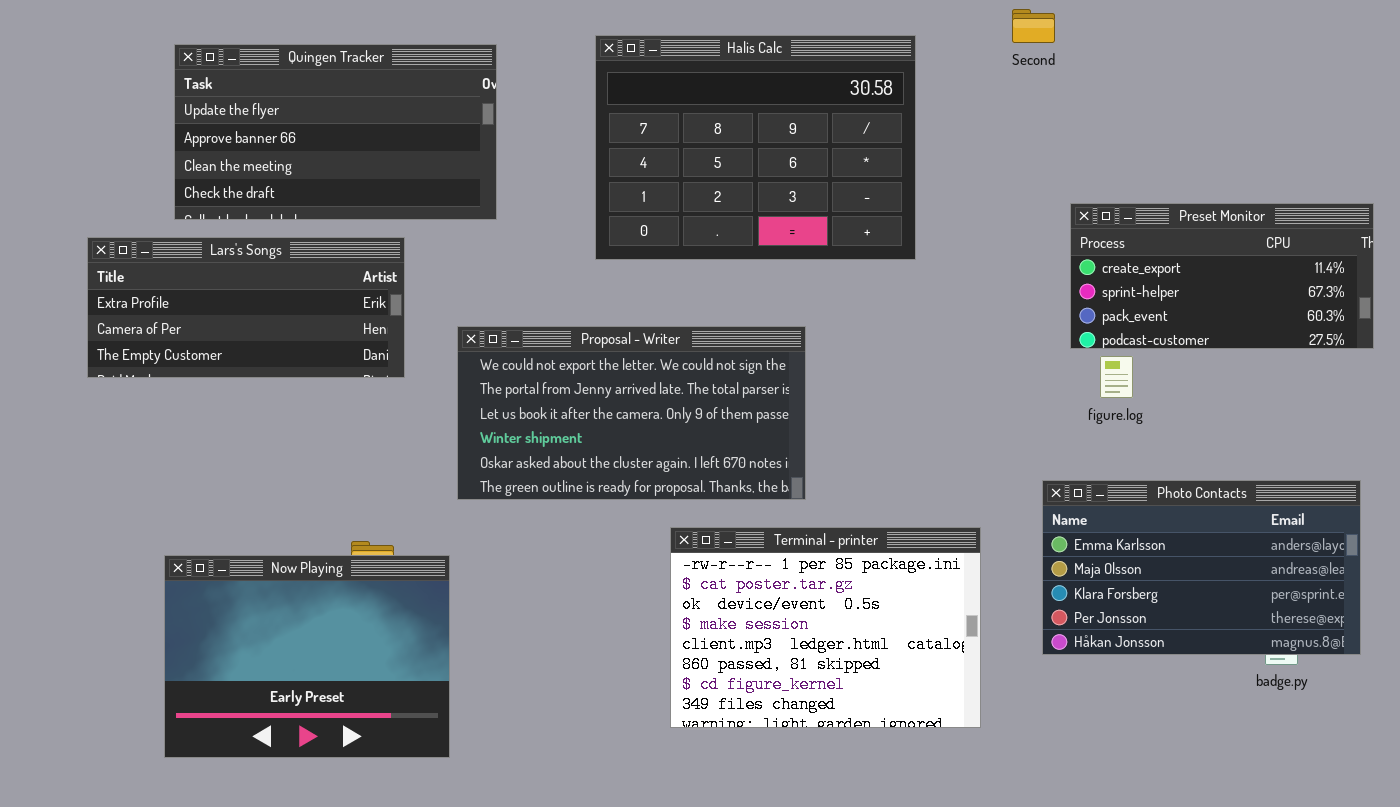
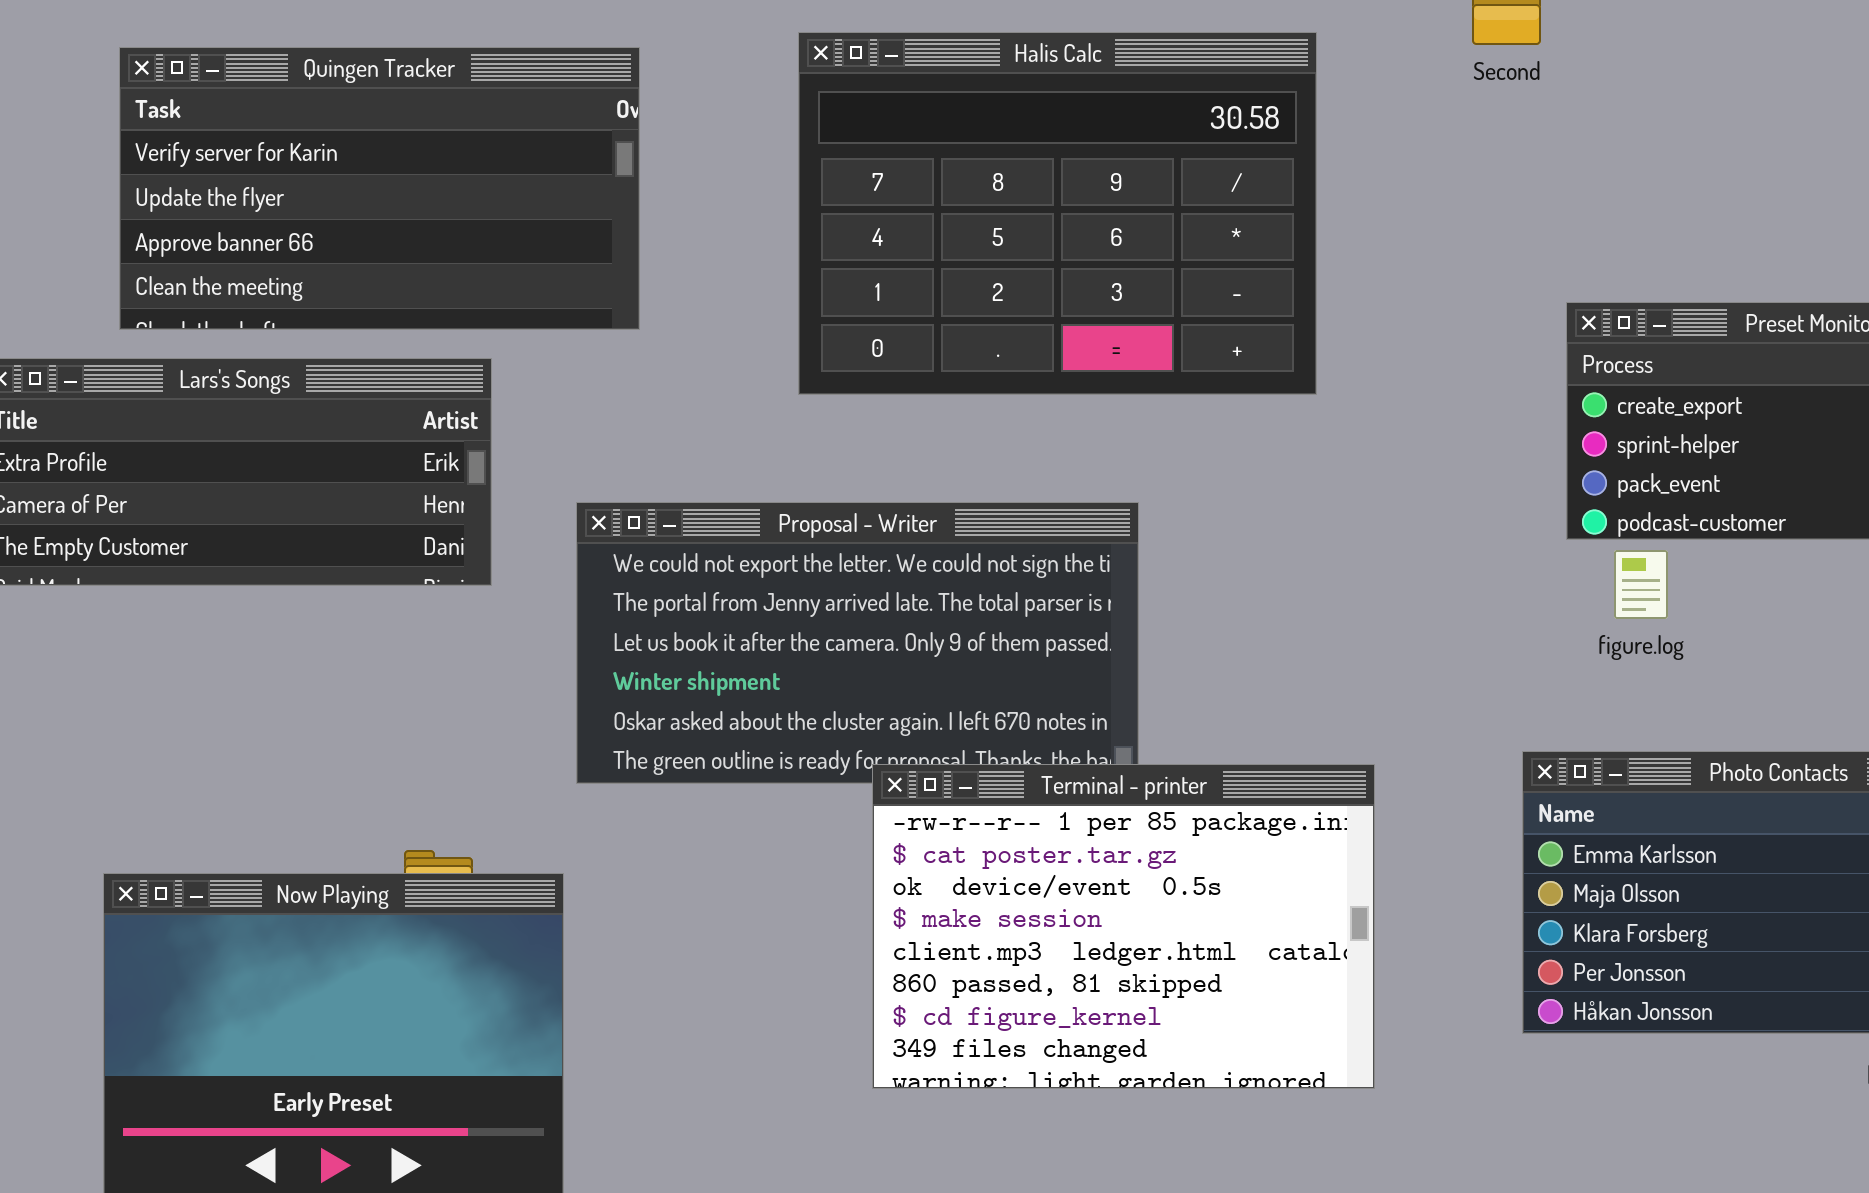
Quingen Tracker: [174,44,497,220] -> [119,47,640,330], scrolled up 1 row
Terminal - printer: [670,527,981,728] -> [872,764,1375,1089], moved

